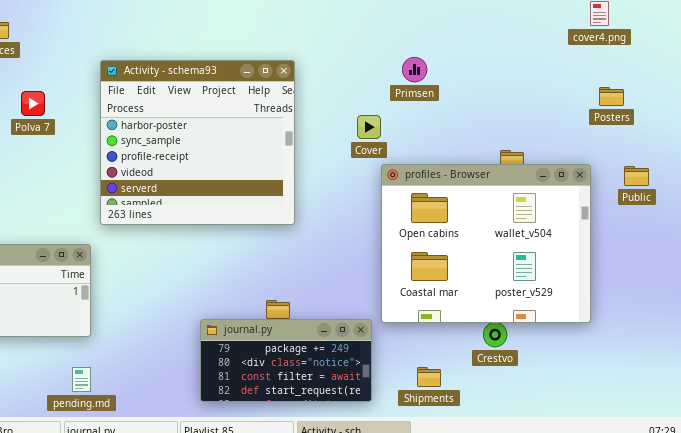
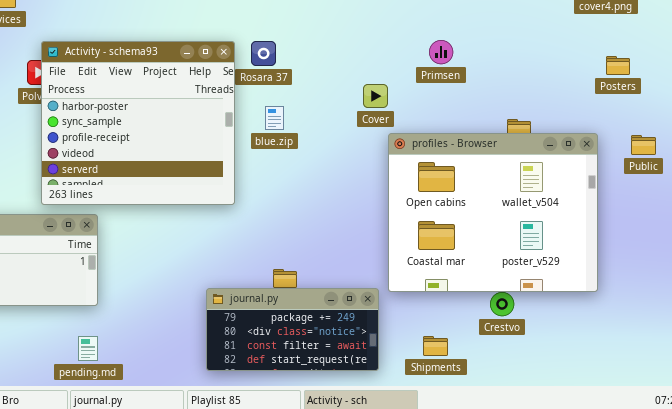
Primsen: [402,57,427,82] -> [429,40,453,64], moved
Activity - schema93: [100,60,295,225] -> [41,41,235,205], moved

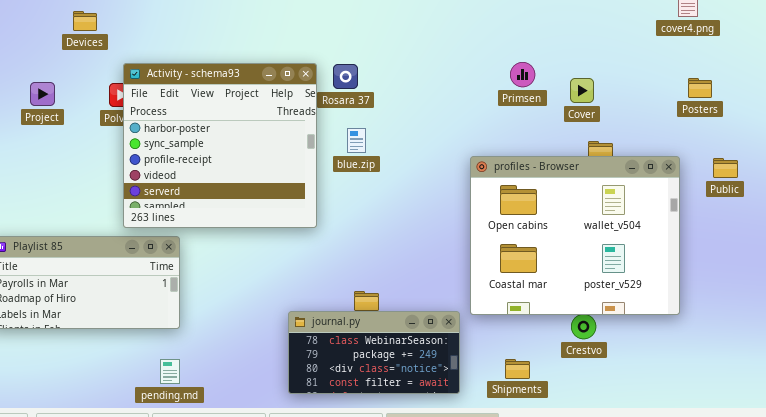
Cover: [363,84,388,108] -> [570,78,594,103], moved
journal.py: [206,288,379,371] -> [288,311,460,394], scrolled up 1 row

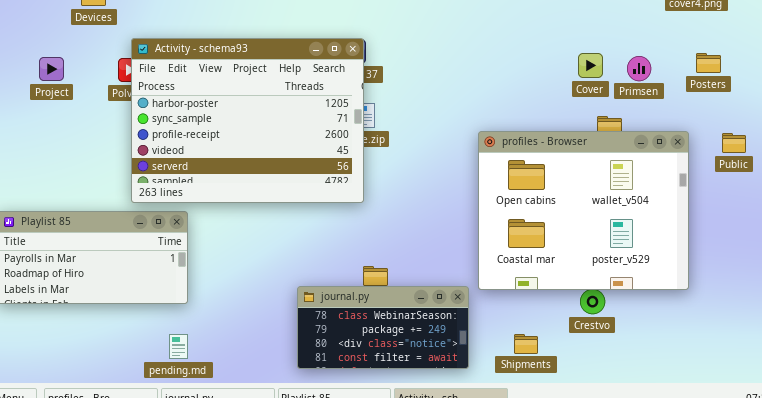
Primsen: [510,62,535,87] -> [627,56,651,81], moved
Activity - schema93: [123,63,317,228] -> [131,38,364,203], resized

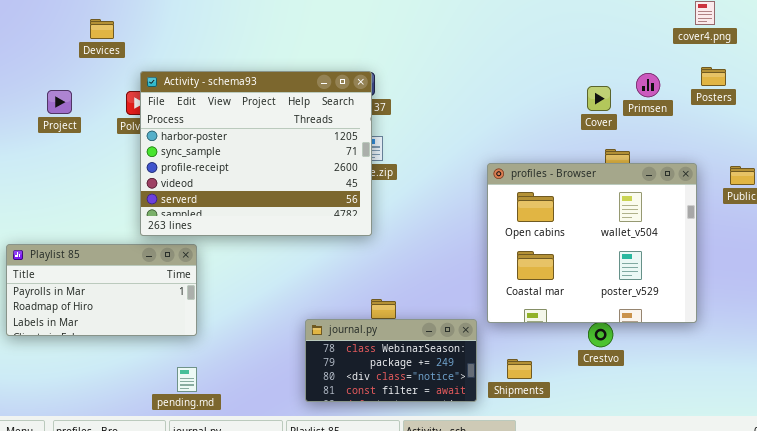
Posters: [696,53,721,73] -> [701,67,726,86], moved
Primsen: [627,56,651,81] -> [636,73,660,97], moved
Shipments: [514,334,538,354] -> [507,359,532,379], moved

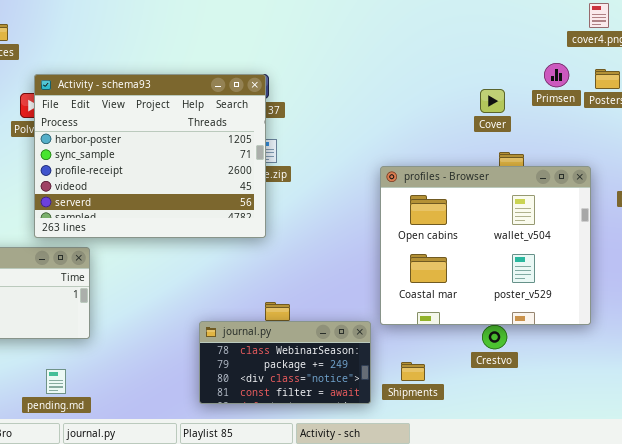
Primsen: [636,73,660,97] -> [544,63,569,87], moved
pending.md: [177,367,197,392] -> [46,369,66,394], moved

